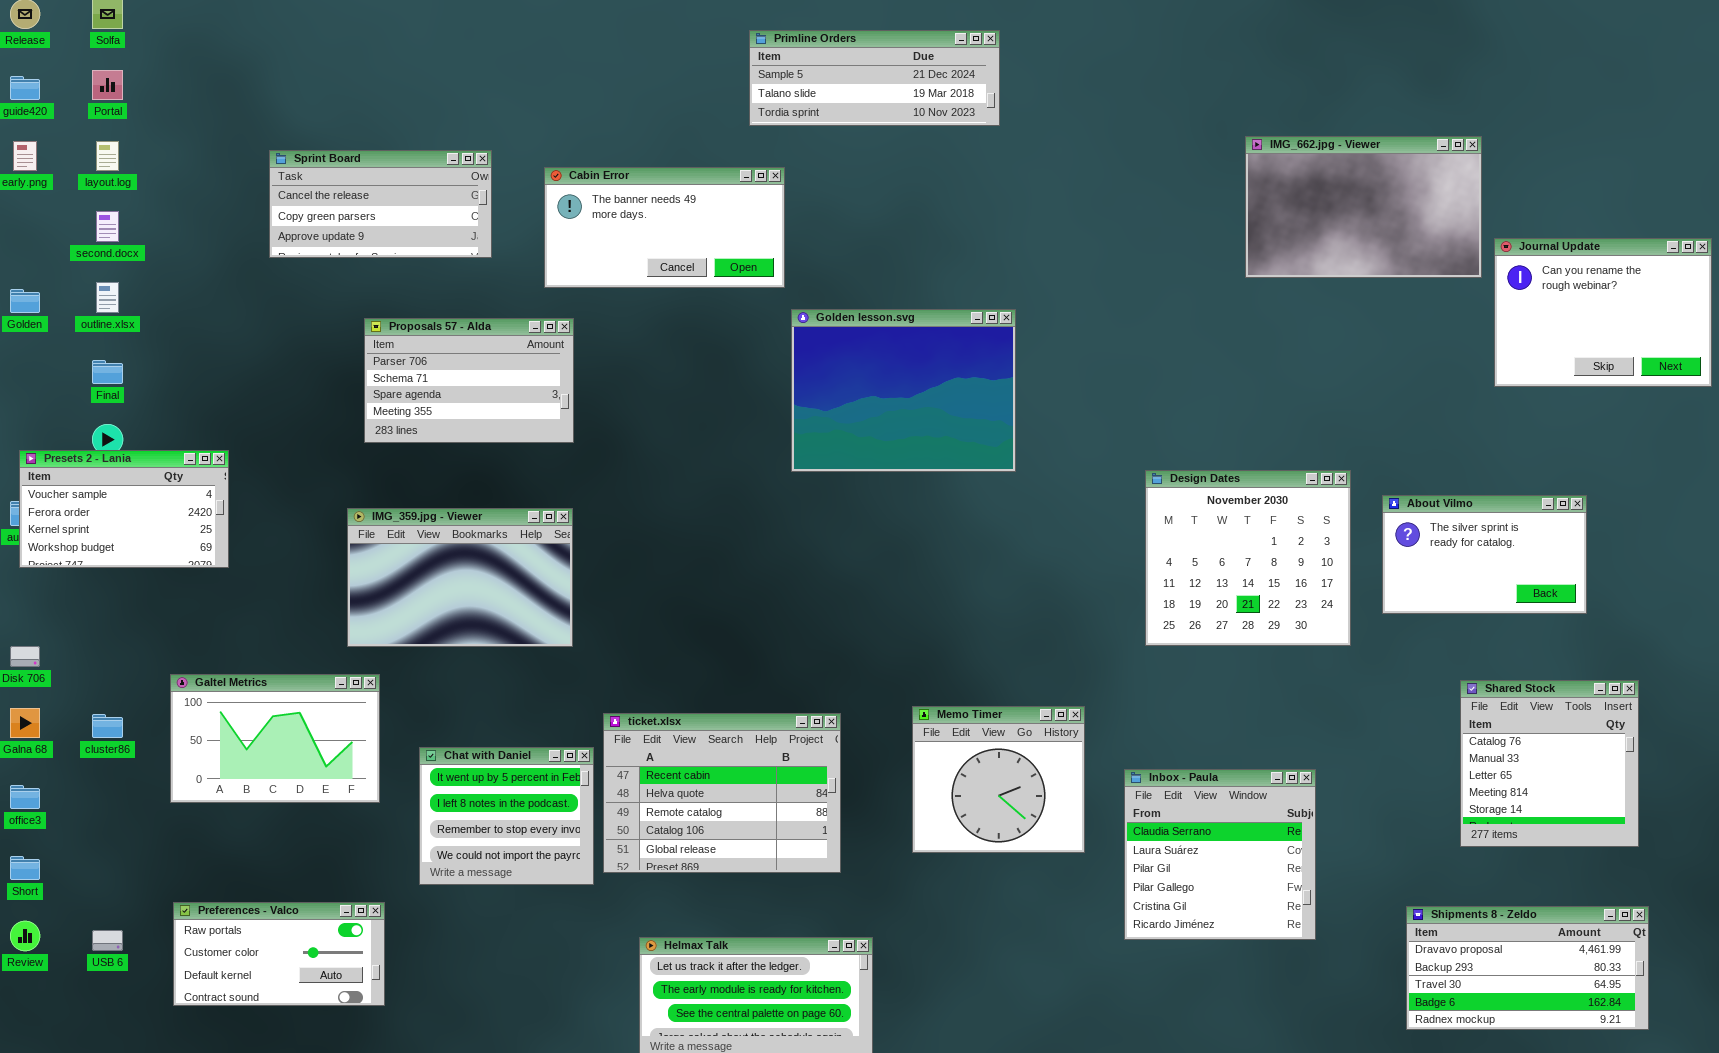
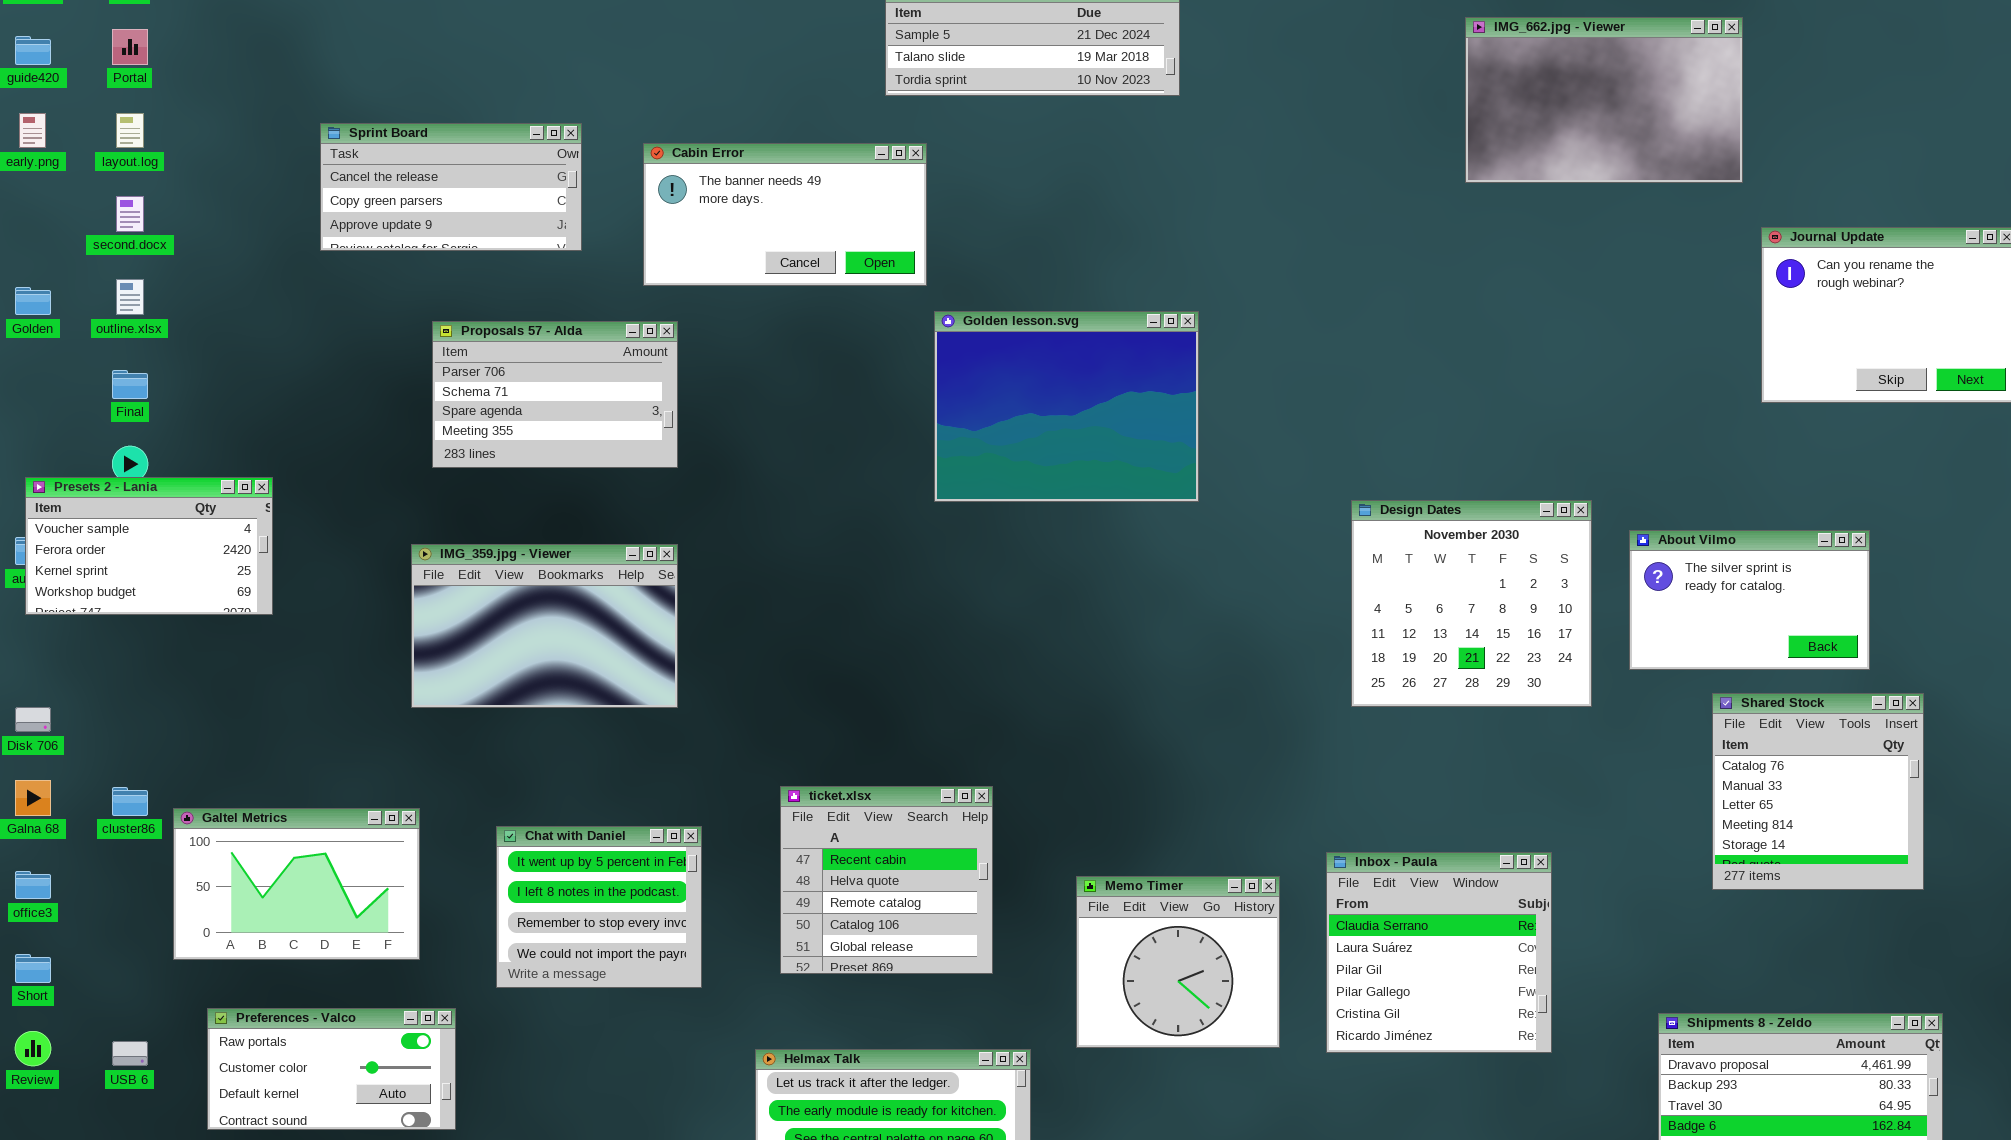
IMG_662.jpg - Viewer: [1245,136,1482,278] -> [1465,17,1743,183], moved
Galtel Metrics: [170,674,380,803] -> [173,808,420,960], moved
Shared Stock: [1460,680,1639,847] -> [1712,693,1924,890], moved
Memo Timer: [912,706,1085,853] -> [1076,876,1280,1048], moved
ticket.xlsx: [603,713,841,873] -> [780,786,993,974], resized

